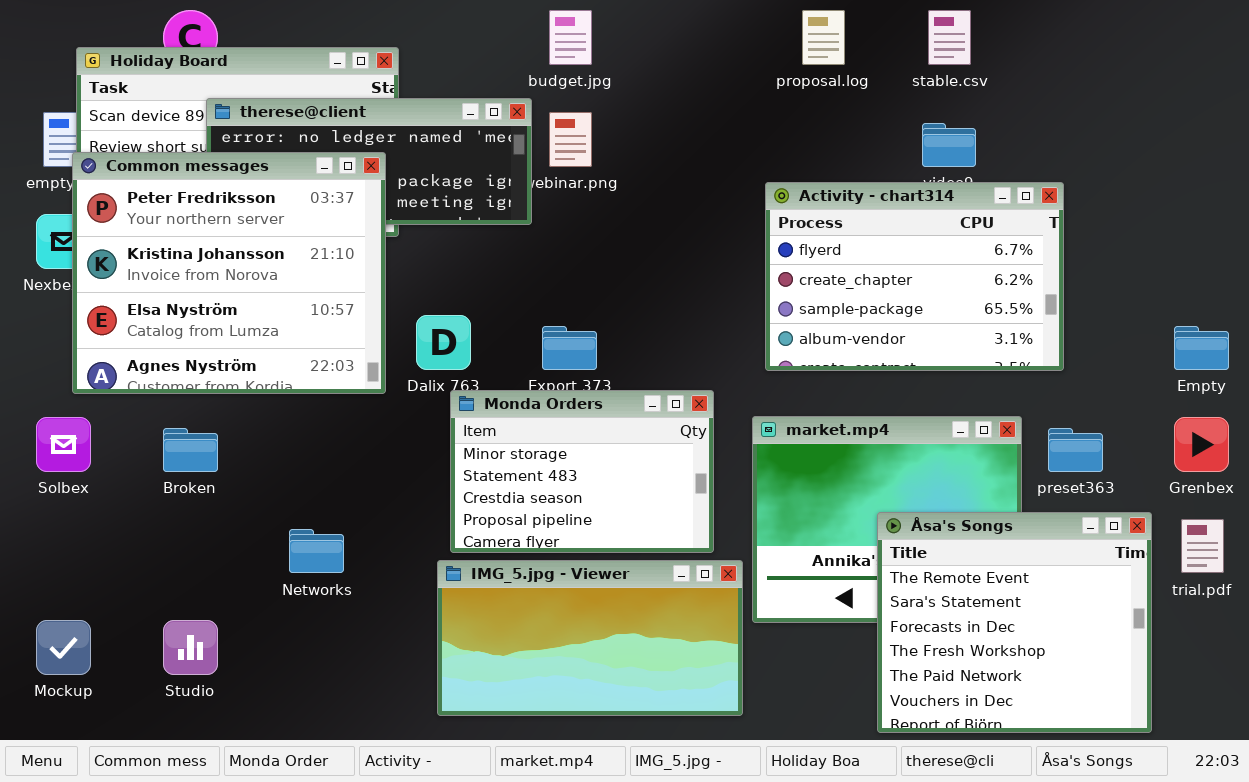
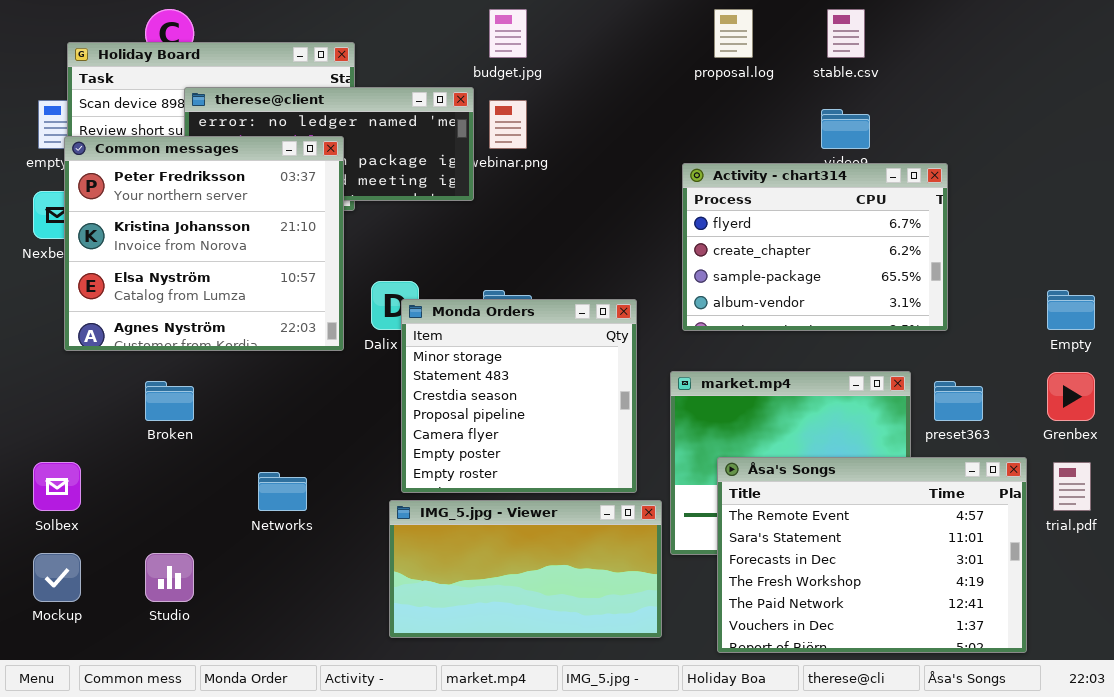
Monda Orders: [450,390,714,553] -> [401,299,637,493], resized
Solbex: [36,417,91,472] -> [33,462,81,511], moved
Åsa's Songs: [877,512,1152,733] -> [717,457,1027,653], resized

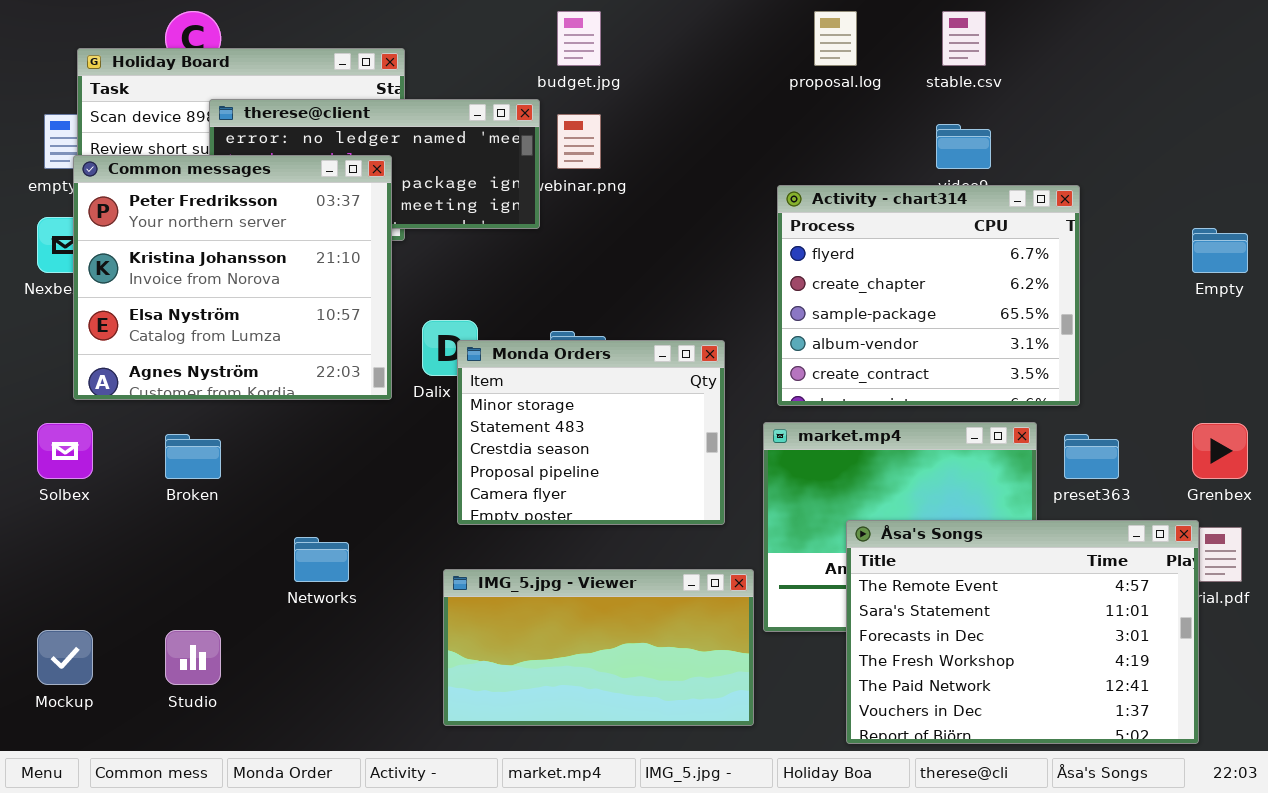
Activity - chart314: [682,163,948,331] -> [777,185,1080,406], resized
Empty: [1047,290,1095,330] -> [1192,228,1248,273], moved
Monda Orders: [401,299,637,493] -> [457,340,725,525], resized
Åsa's Songs: [717,457,1027,653] -> [846,520,1199,744], moved
Solbex: [33,462,81,511] -> [37,423,93,479], moved

